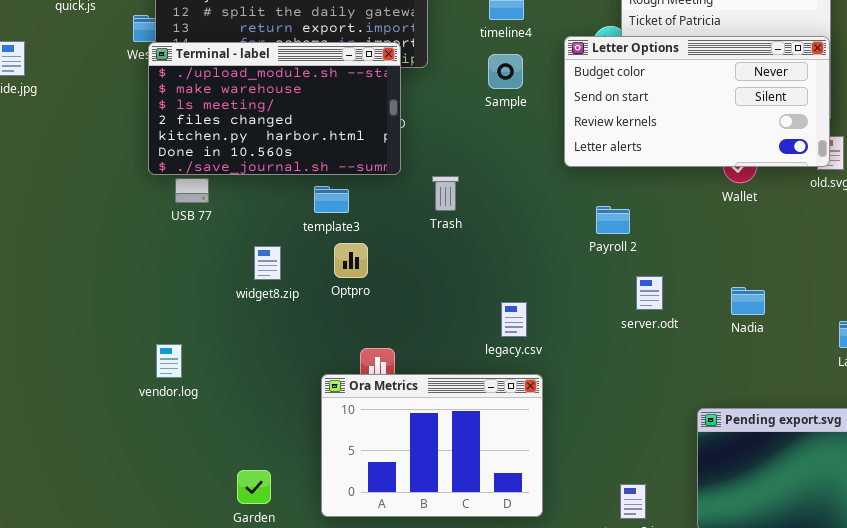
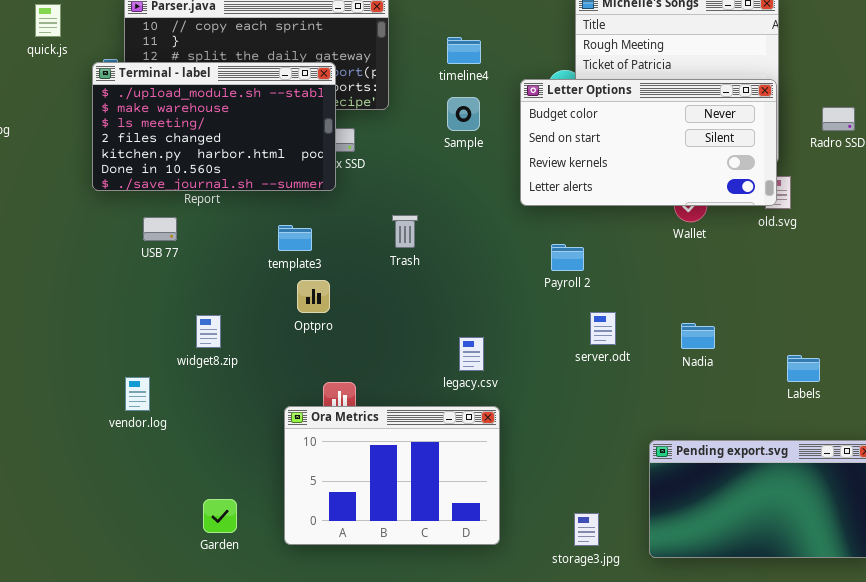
Terminal - label: [148,42,401,175] -> [92,62,336,191], moved
widget8.zip: [254,246,281,280] -> [196,315,221,348], moved

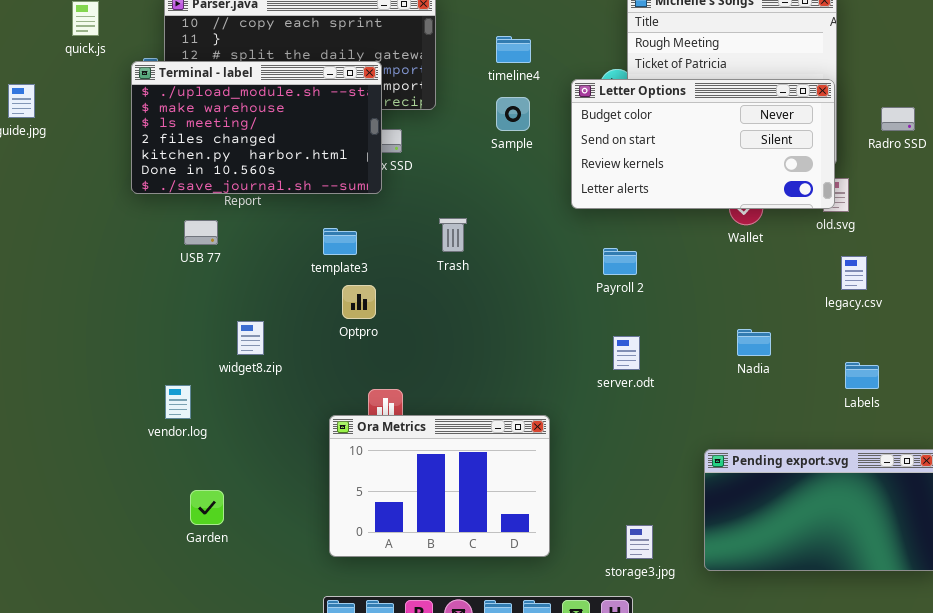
server.odt: [590,312,616,345] -> [613,336,640,370], moved
legacy.csv: [459,337,484,371] -> [841,256,867,290], moved
Garden: [203,499,237,533] -> [190,490,224,525], moved

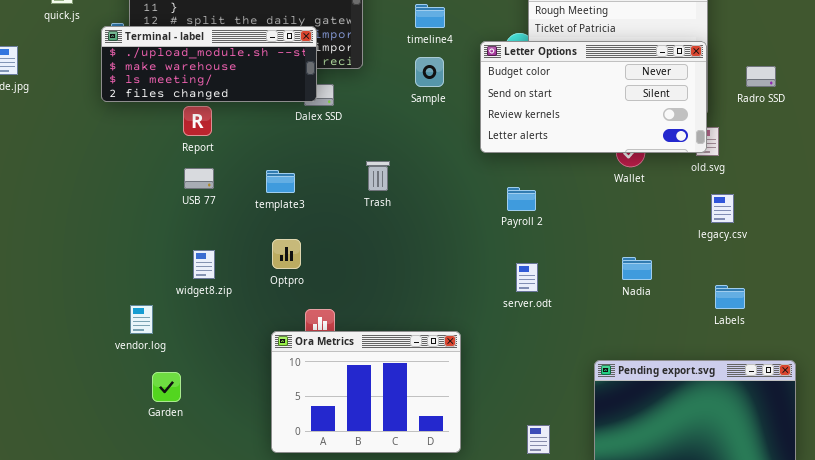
Terminal - label: [131,61,382,194] -> [101,26,317,102], resized
USB 77: [184,220,218,245] -> [184,168,214,189], moved
Optpro: [342,285,376,319] -> [272,239,301,269], moved
Garden: [190,490,224,525] -> [152,372,181,402], moved

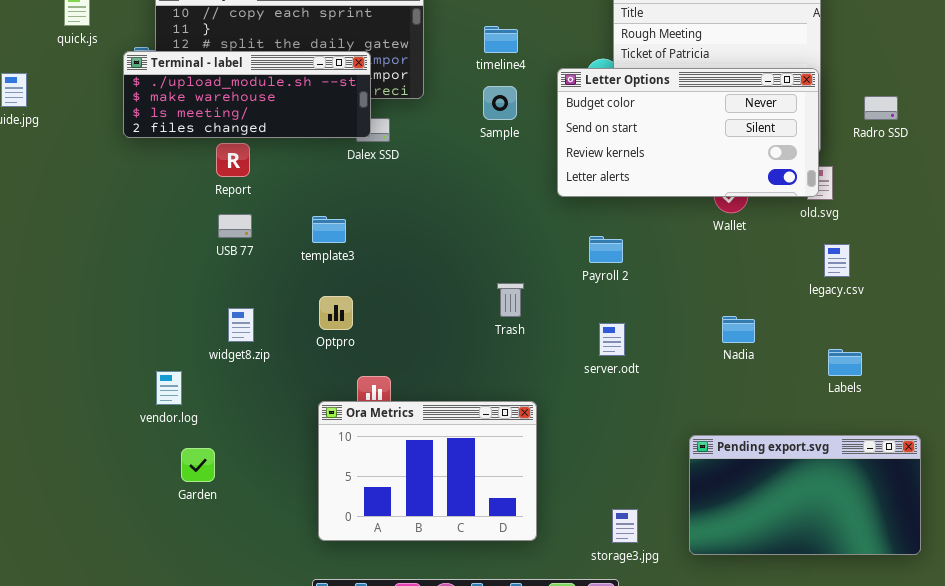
Trash: [366,161,390,191] -> [497,283,524,317], moved

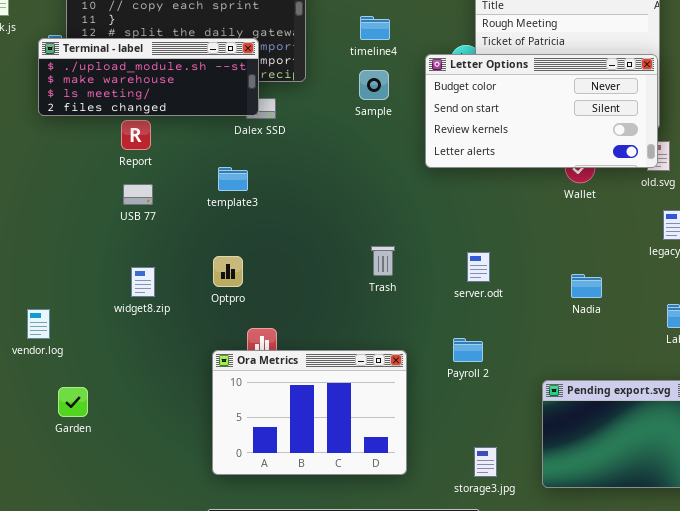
template3: [312,216,346,243] -> [218,167,248,191], moved
Payroll 2: [589,236,623,263] -> [453,338,483,362], moved
server.odt: [599,323,625,356] -> [467,252,490,282], moved
vendor.log: [156,371,182,405] -> [27,309,50,339], moved
Garden: [181,448,215,482] -> [58,387,88,417], moved

